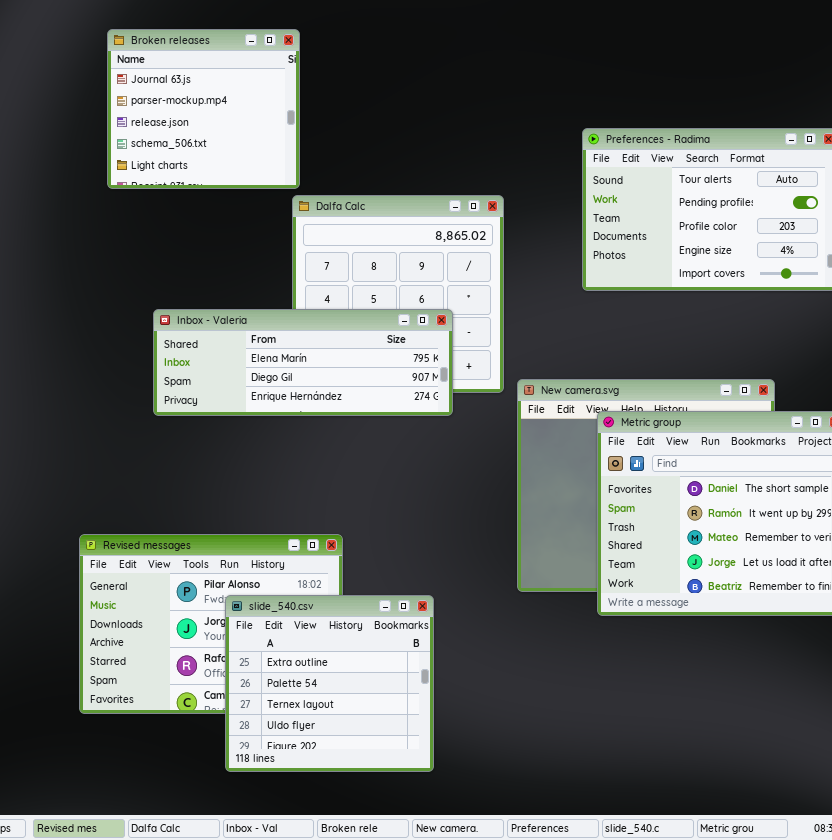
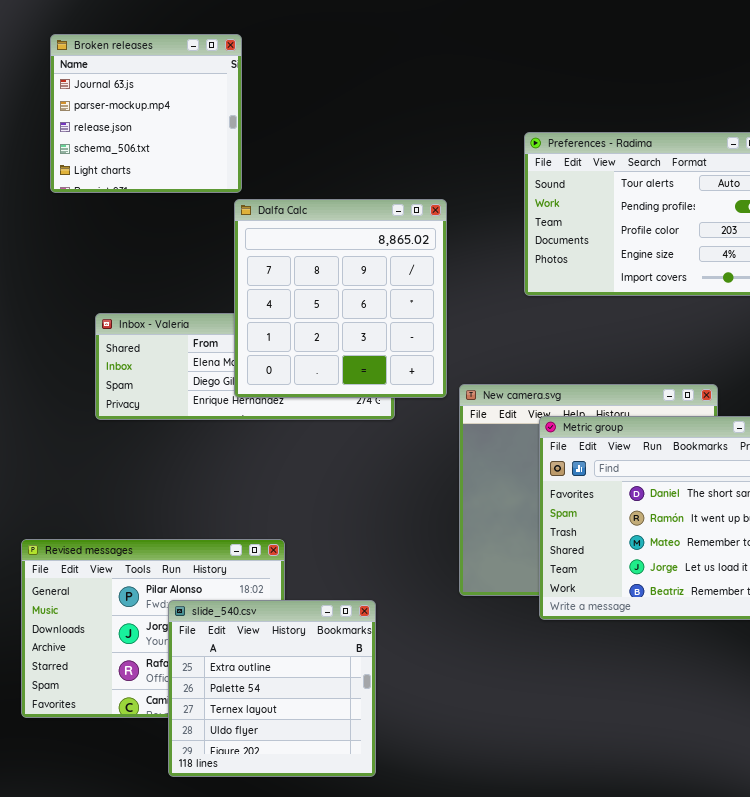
Dalfa Calc: [292,195,504,393] -> [234,199,447,398], raised

